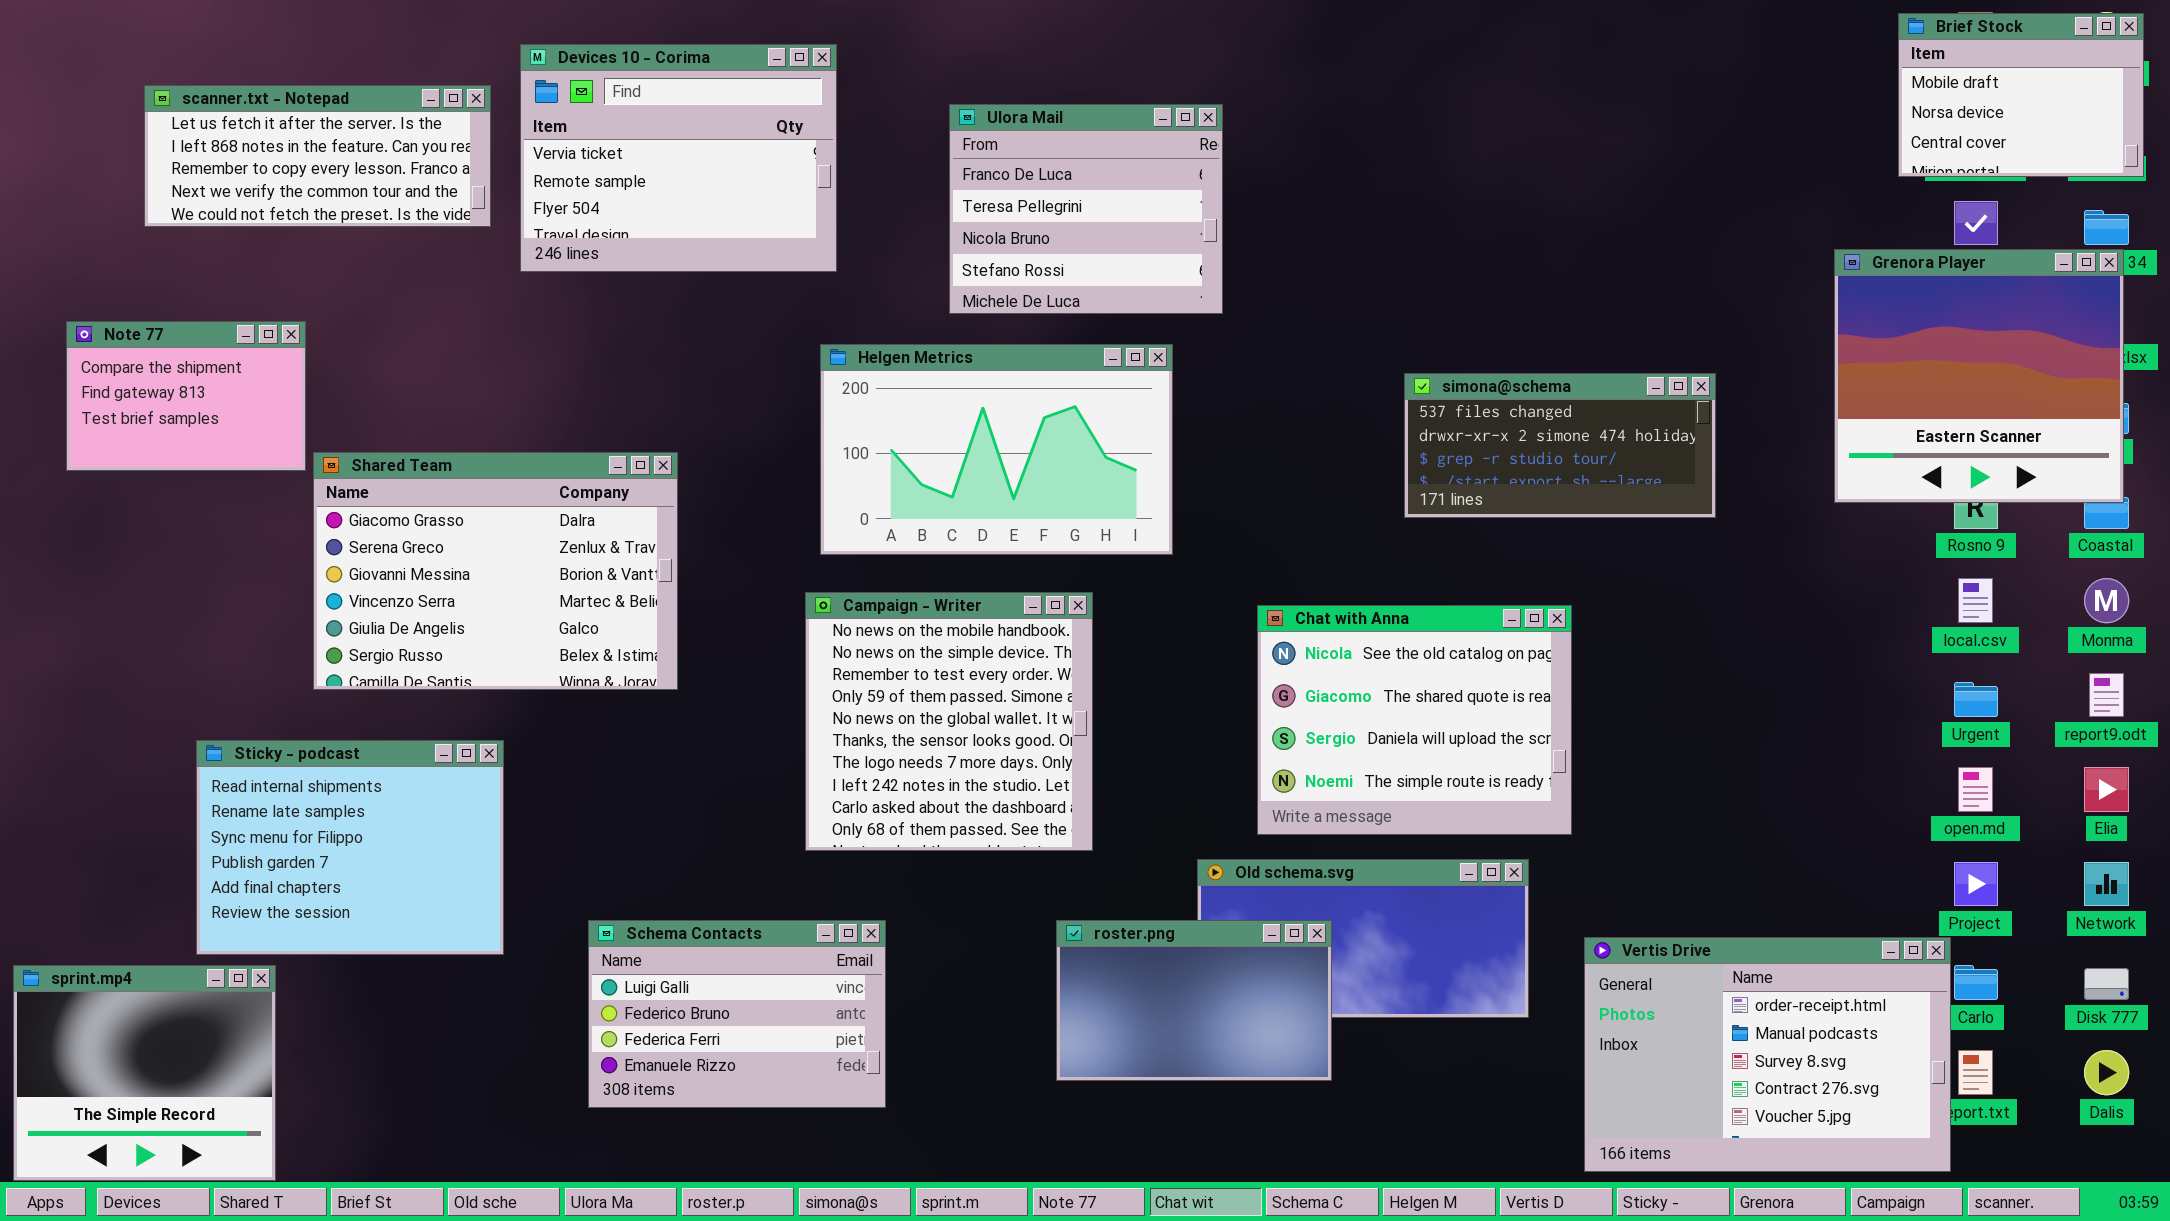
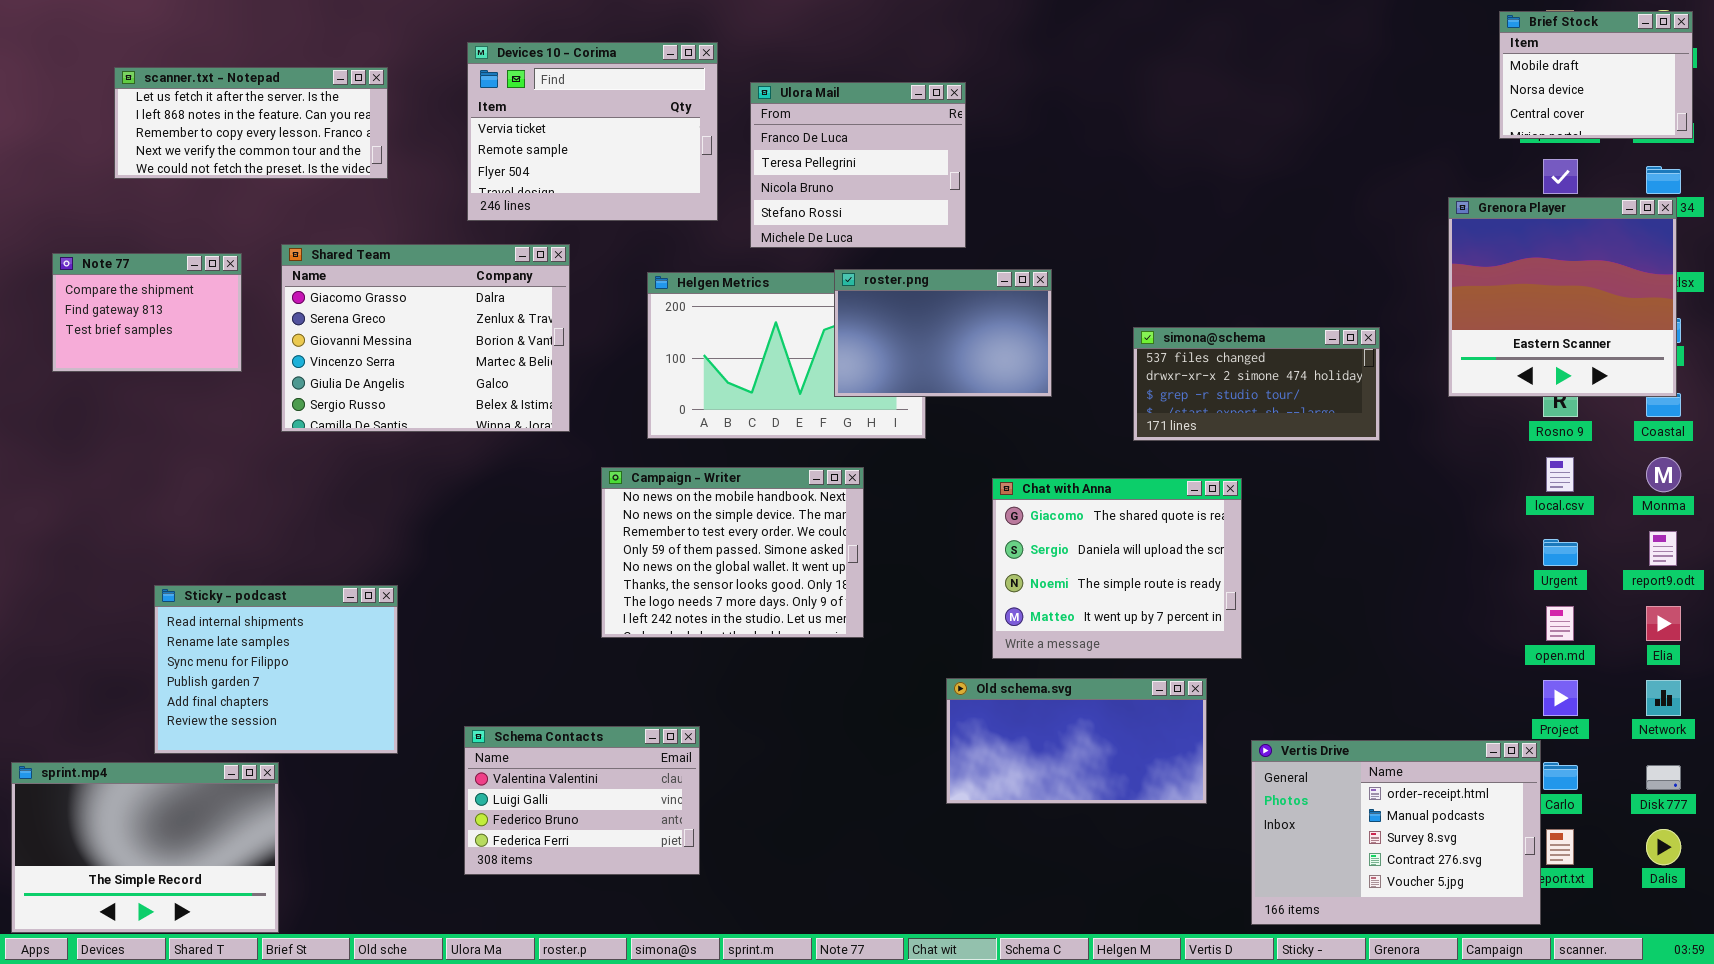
Devices 10 - Corima: [520,44,837,272] -> [467,42,718,221], moved
simona@schema: [1404,373,1716,518] -> [1133,327,1380,441], moved
Shared Team: [313,452,678,690] -> [281,244,570,432], moved
Campaign - Writer: [805,592,1093,851] -> [601,467,864,638], resized
Chat with Anna: [1257,605,1572,835] -> [992,478,1242,659], scrolled down 1 row
Schema Contacts: [588,920,886,1108] -> [464,726,700,875], scrolled up 1 row
roster.png: [1056,920,1332,1081] -> [834,269,1052,397], moved
sprint.mp4: [13,965,276,1181] -> [11,762,279,933], resized

